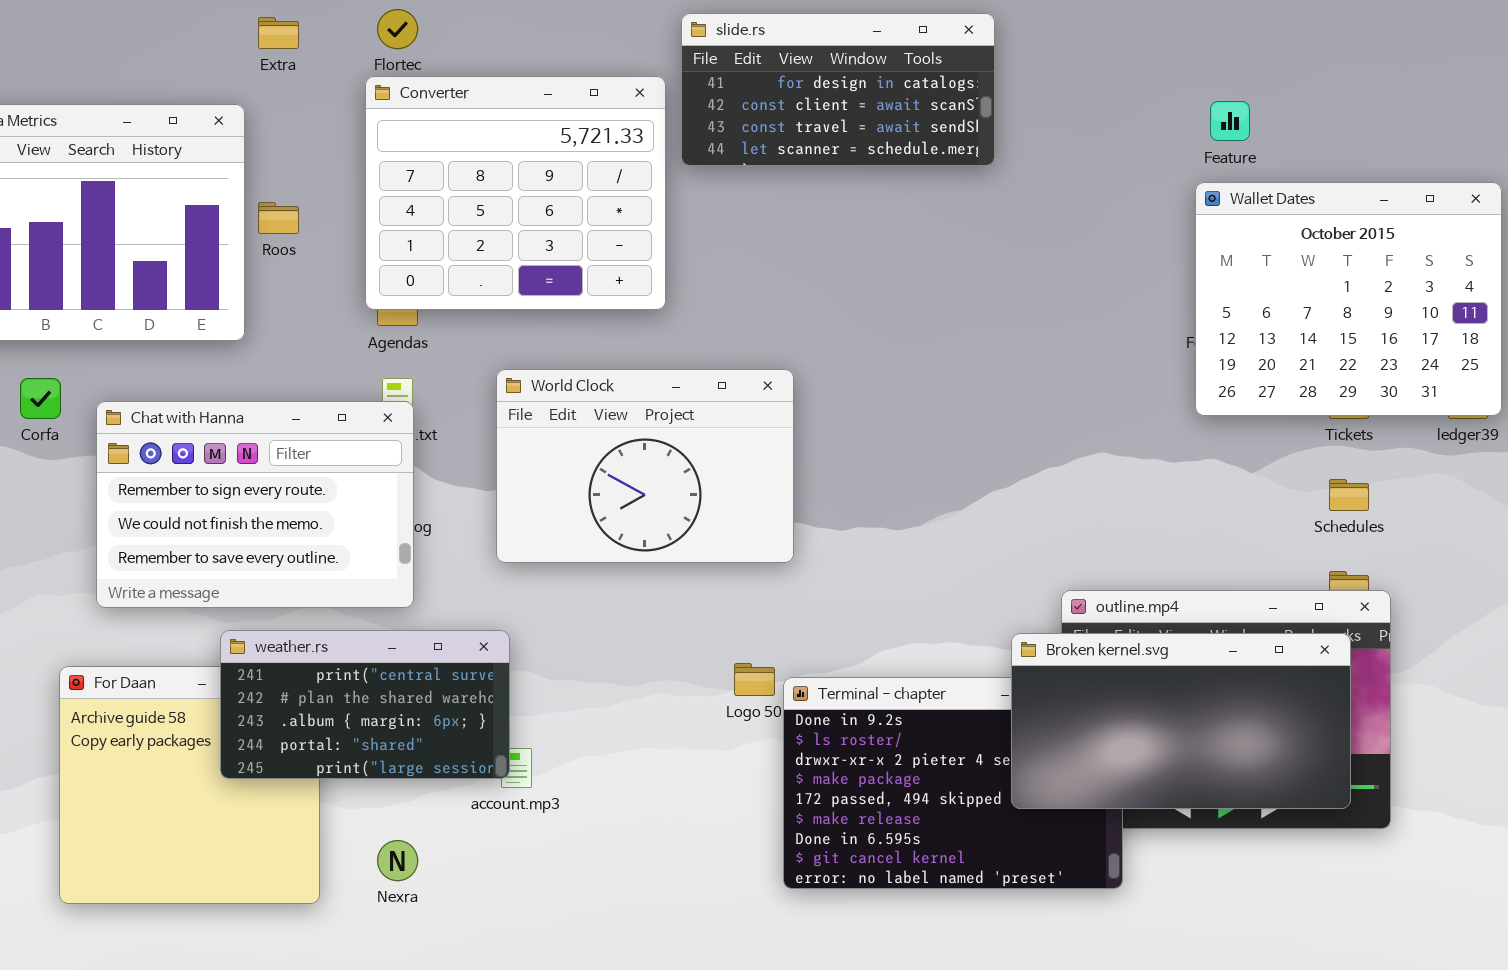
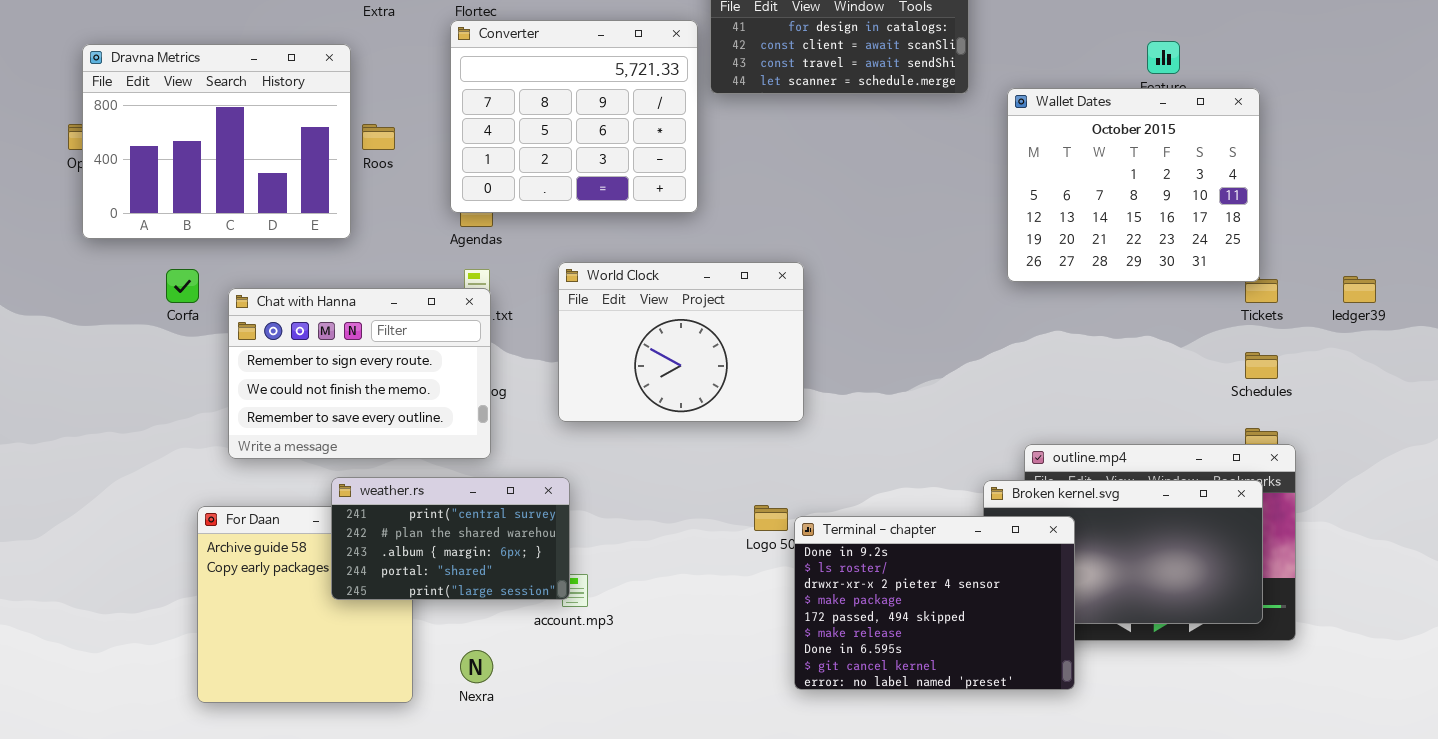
Wallet Dates: [1195,182,1502,416] -> [1007,88,1260,282], moved
Terminal - chapter: [783,677,1123,889] -> [794,516,1075,690], raised

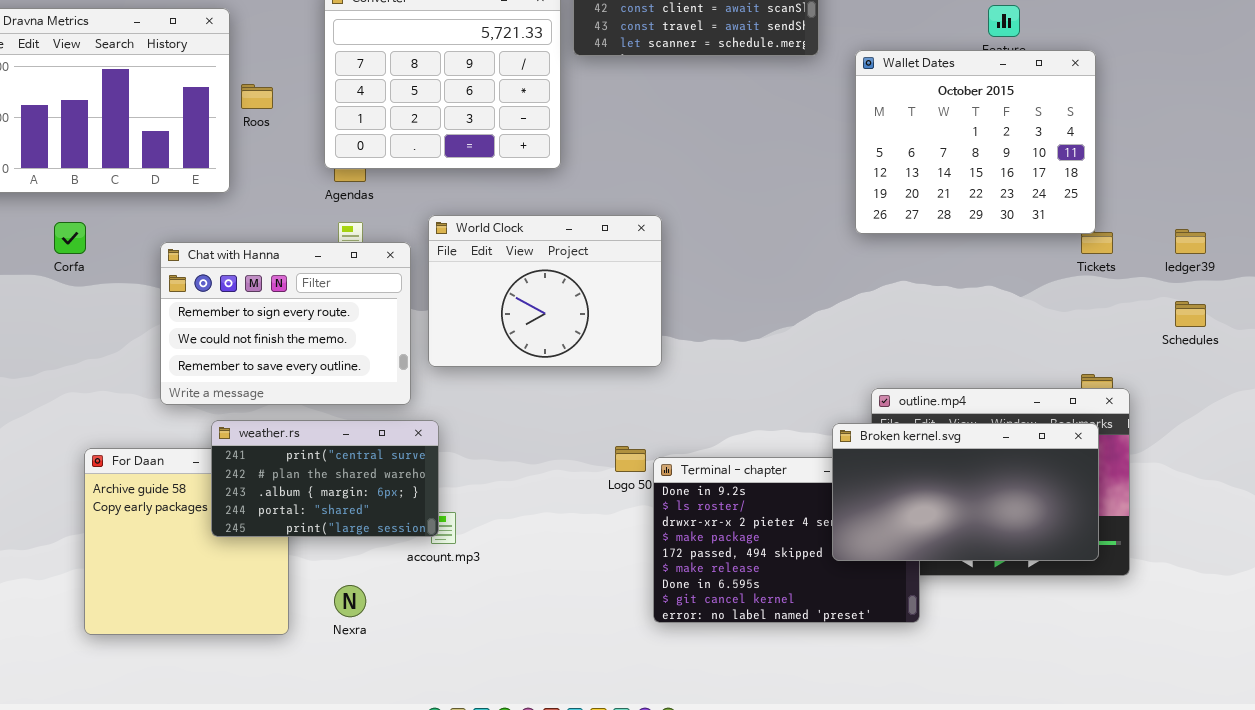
Chat with Hanna: [228,288,491,459] -> [160,242,411,405], moved
Schedules: [1245,352,1278,379] -> [1175,301,1206,327], moved
Broken kernel.svg: [983,480,1263,624] -> [832,423,1099,561], raised

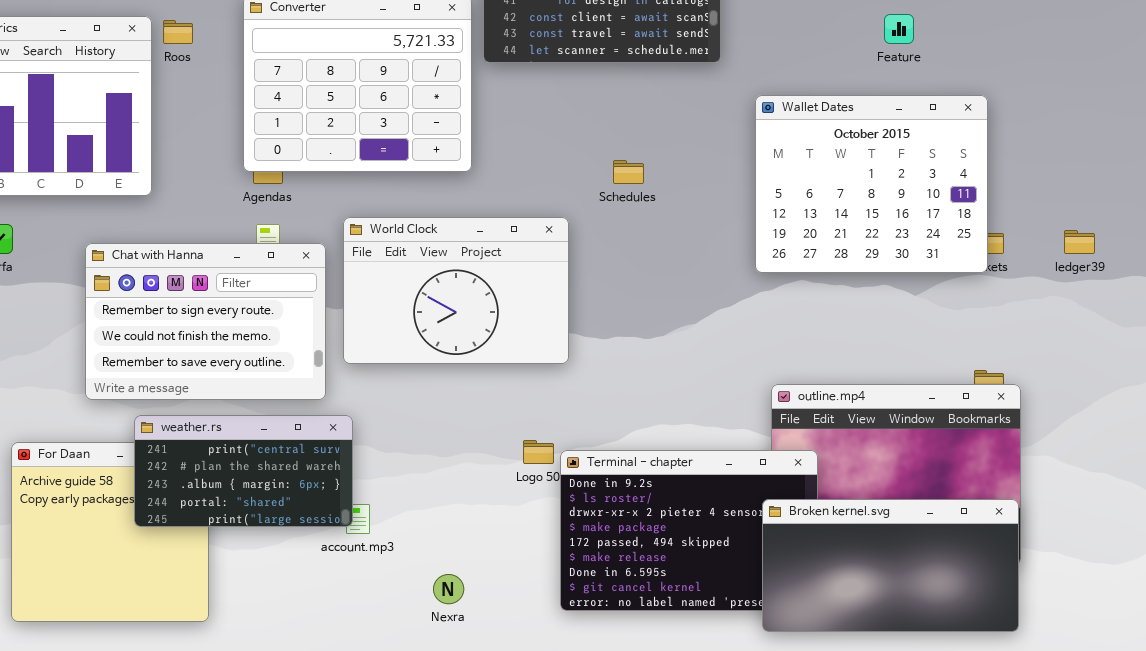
Wallet Dates: [855,50,1096,234] -> [755,95,988,273], moved
Roos: [241,84,273,109] -> [163,20,193,44], moved
Schedules: [1175,301,1206,327] -> [613,160,644,184], moved
Broken kernel.svg: [832,423,1099,561] -> [762,499,1019,632], moved
Nexra: [334,585,366,617] -> [433,574,464,604], moved

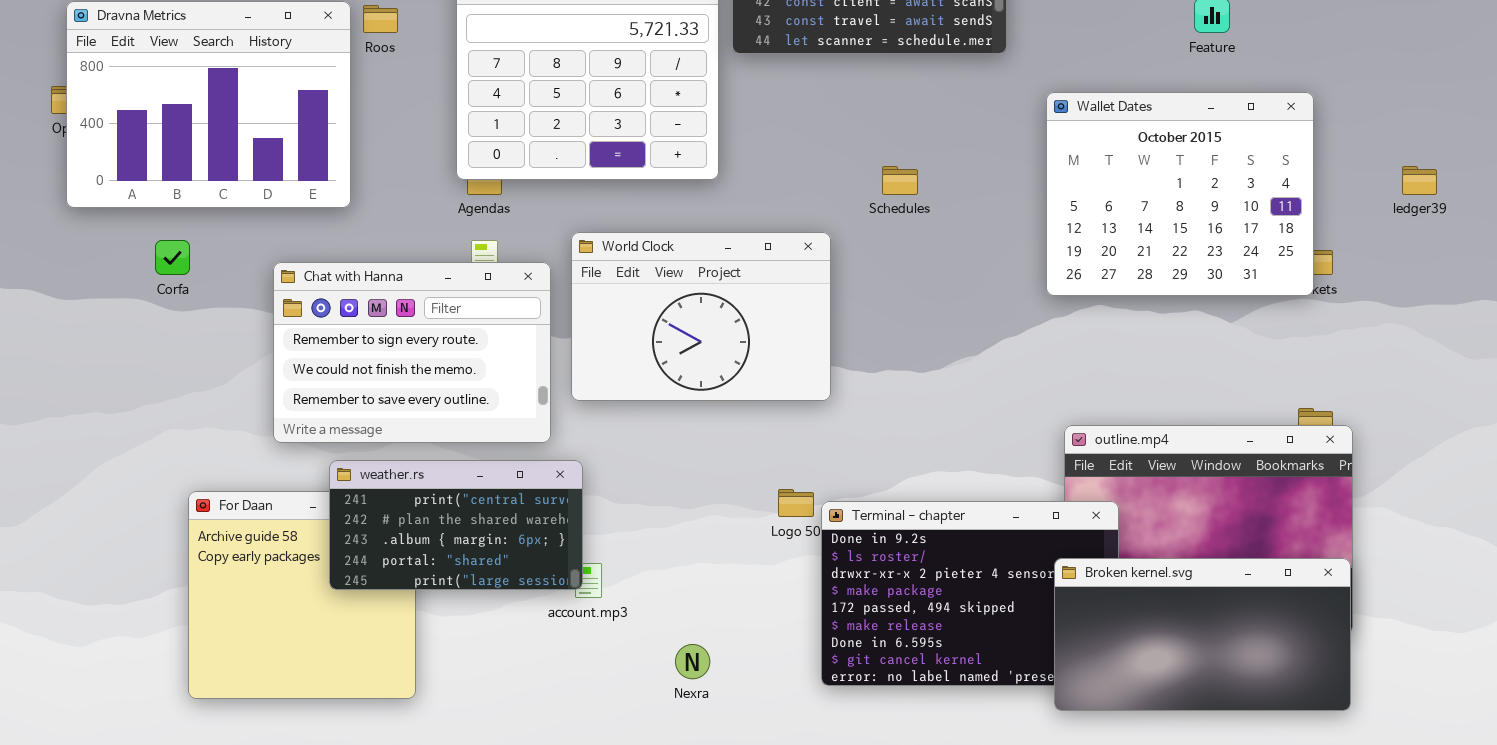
ledger39: [1064,230,1095,254] -> [1402,166,1437,195], moved

